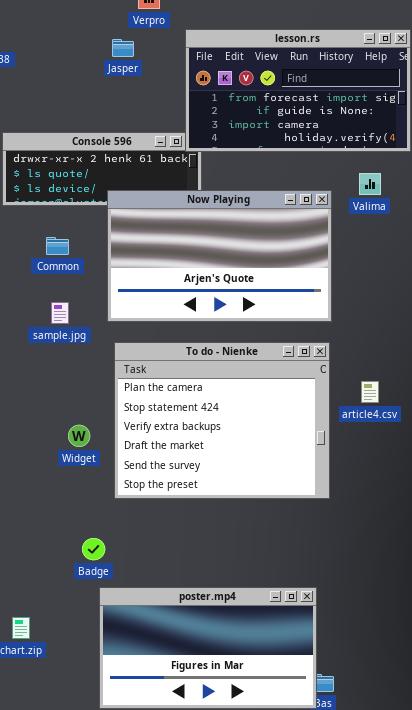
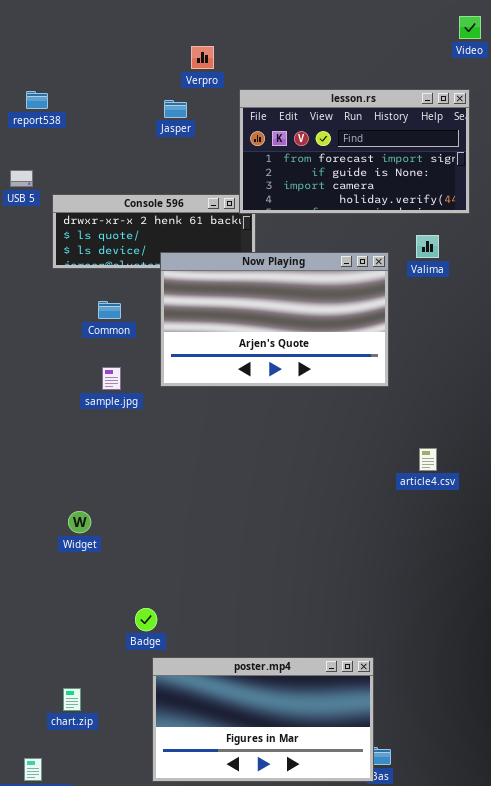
To do - Nienke: [114,342,330,499] -> none, closed
Widget: [68,425,90,447] -> [68,511,91,533], moved

